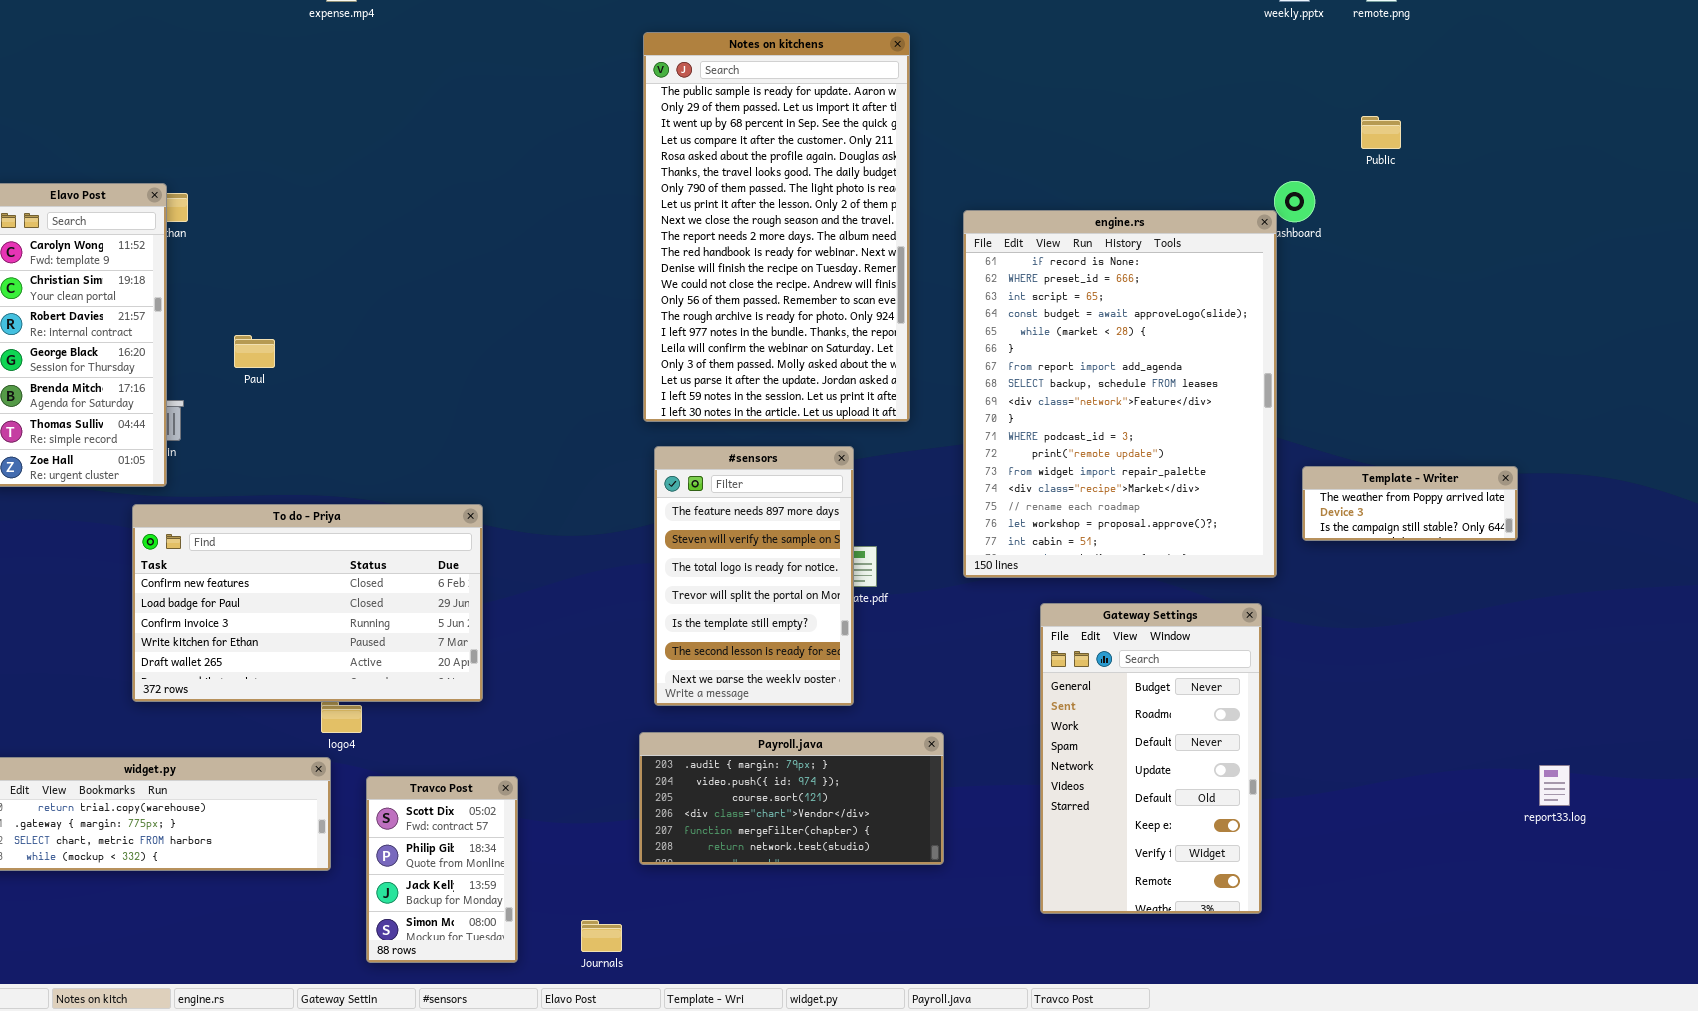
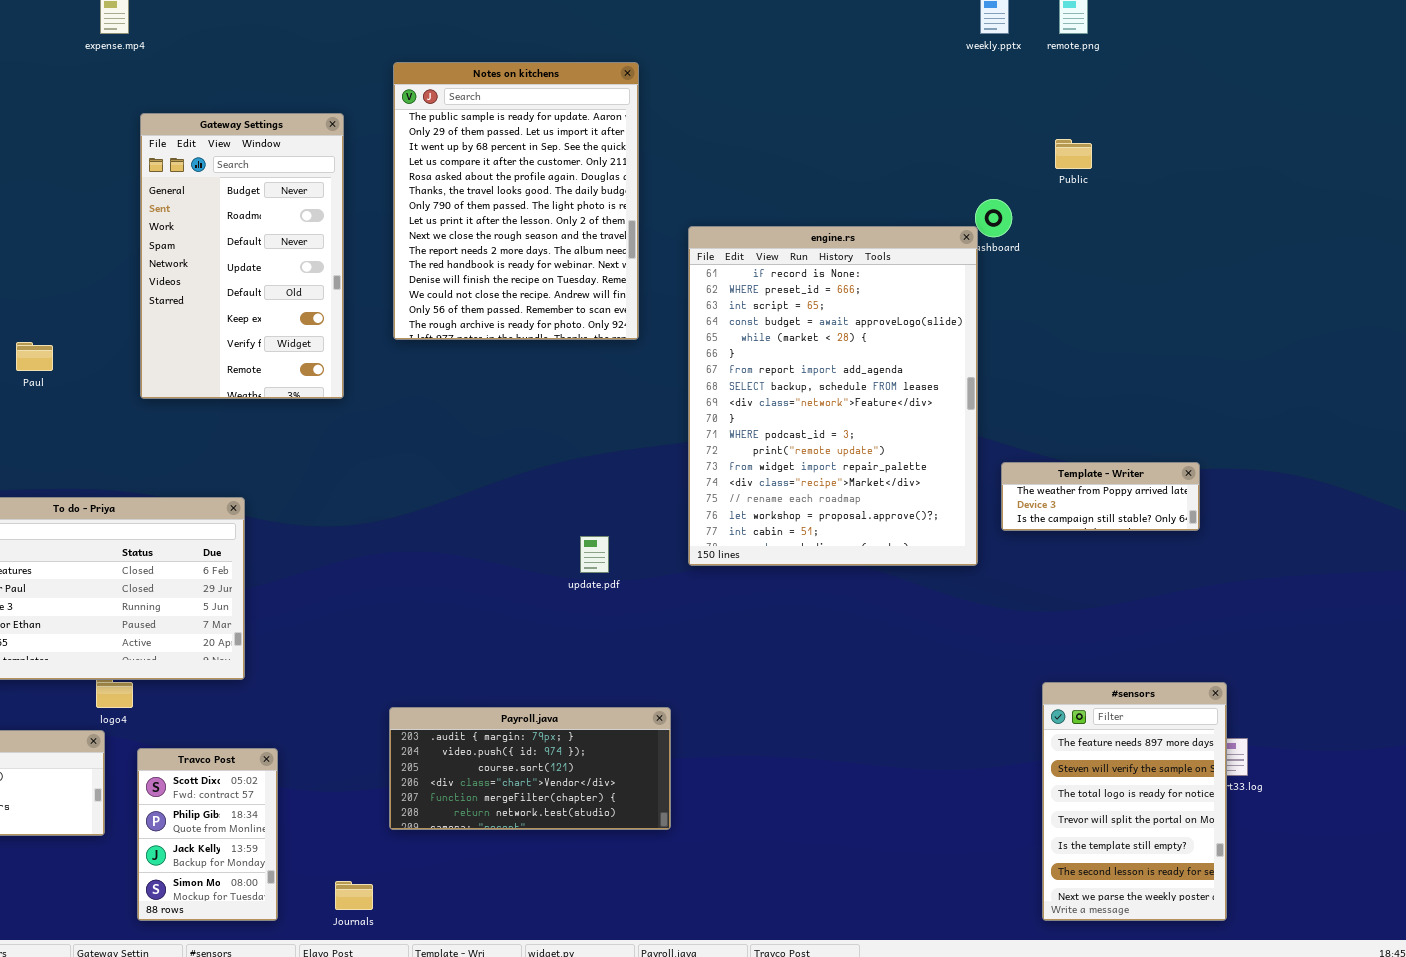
Notes on kitchens: [643,32,910,422] -> [393,62,639,340], resized
#sensors: [654,446,854,706] -> [1042,682,1227,921], moved
Gateway Settings: [1040,603,1262,914] -> [140,113,344,399], moved

